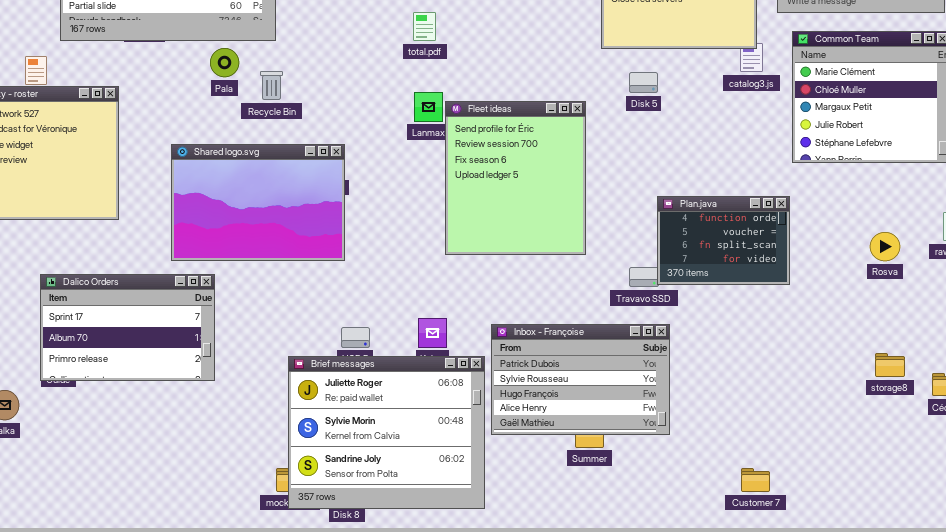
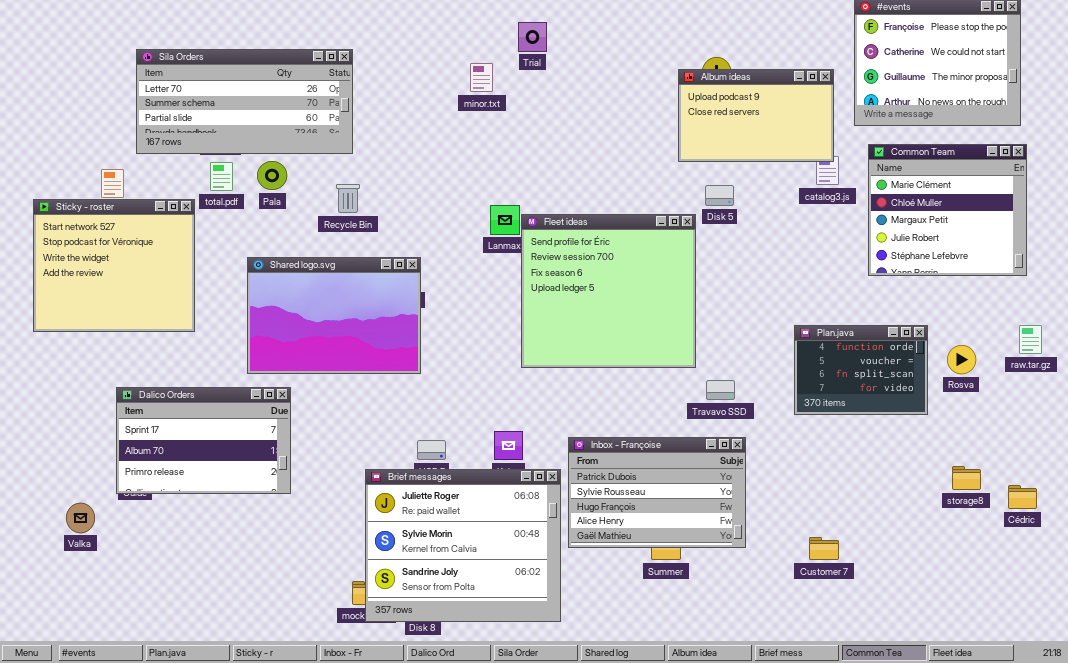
total.pdf: [413,12,436,41] -> [210,162,233,191], moved
Pala: [210,48,239,77] -> [257,161,287,190], moved
Fleet ideas: [445,101,586,255] -> [521,214,696,368], resized
Plan.java: [657,196,790,285] -> [794,325,928,415], moved
Customer 7: [741,468,770,492] -> [809,537,839,560], moved

